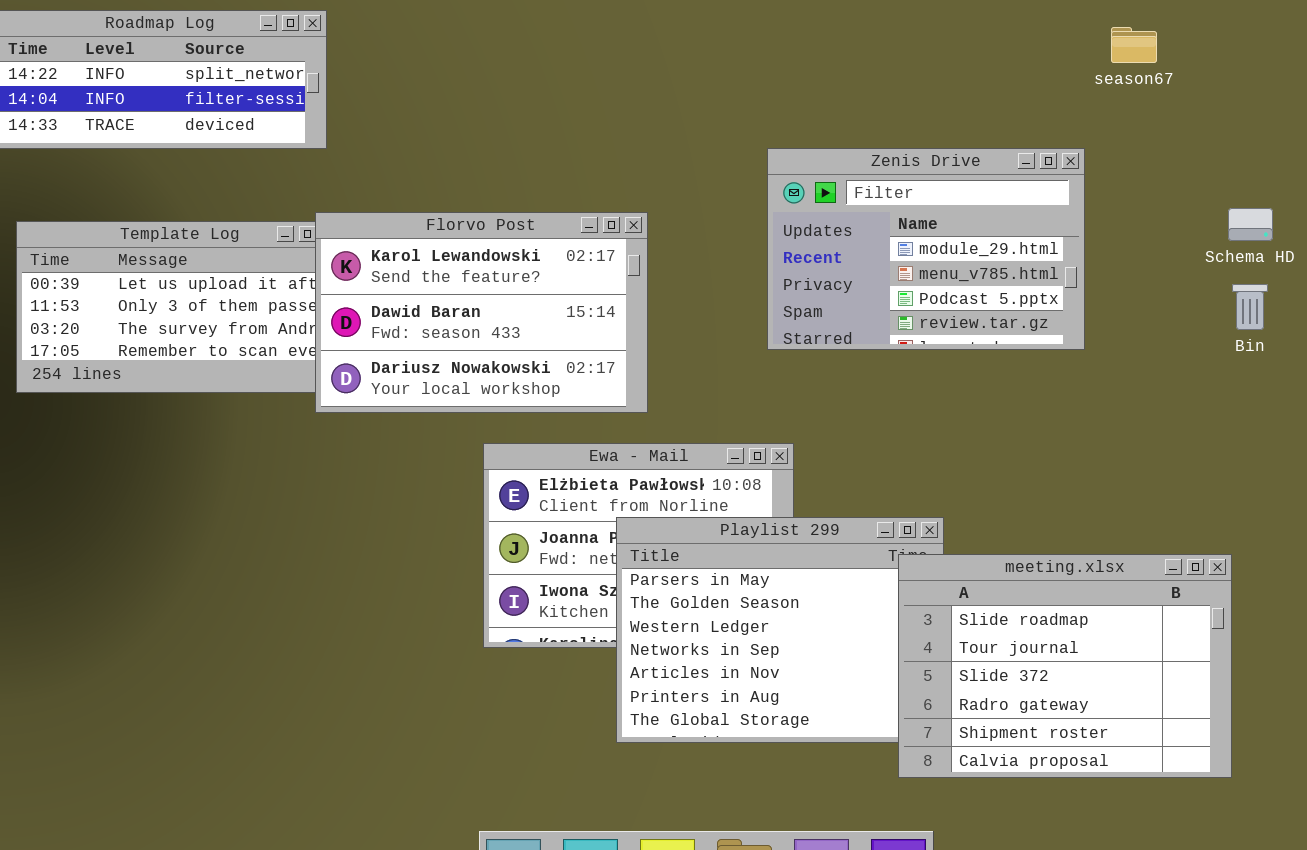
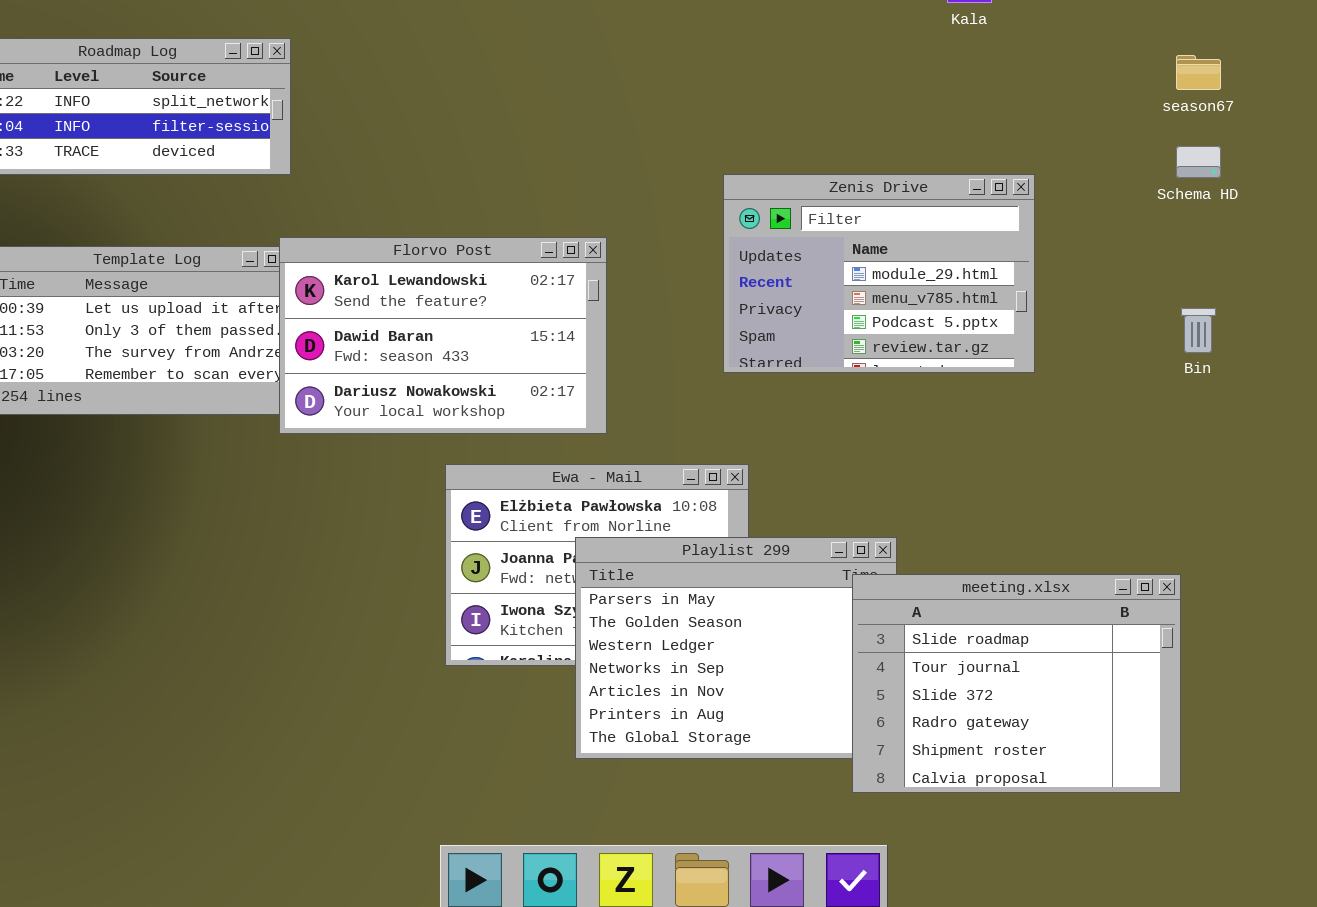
season67: [1111,27,1157,63] -> [1176,55,1221,90], moved
Schema HD: [1228,208,1273,241] -> [1176,146,1221,178], moved

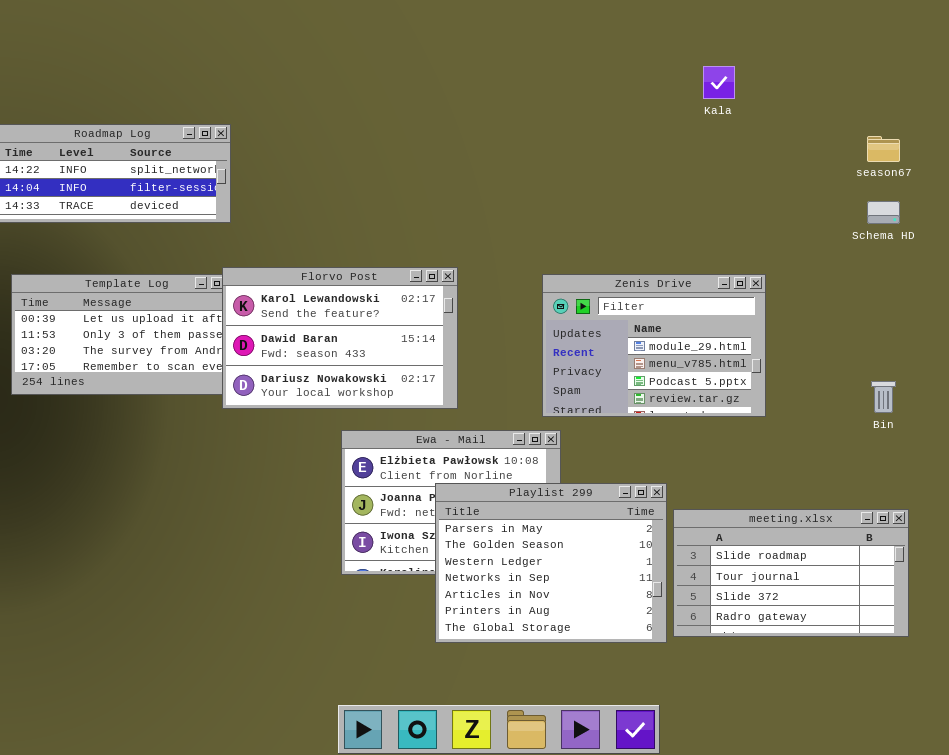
Zenis Drive: [723,174,1035,373] -> [542,274,766,417], moved
Bin: [1181,308,1216,353] -> [871,381,896,413], moved
meeting.xlsx: [852,574,1181,793] -> [673,509,909,637], moved, resized

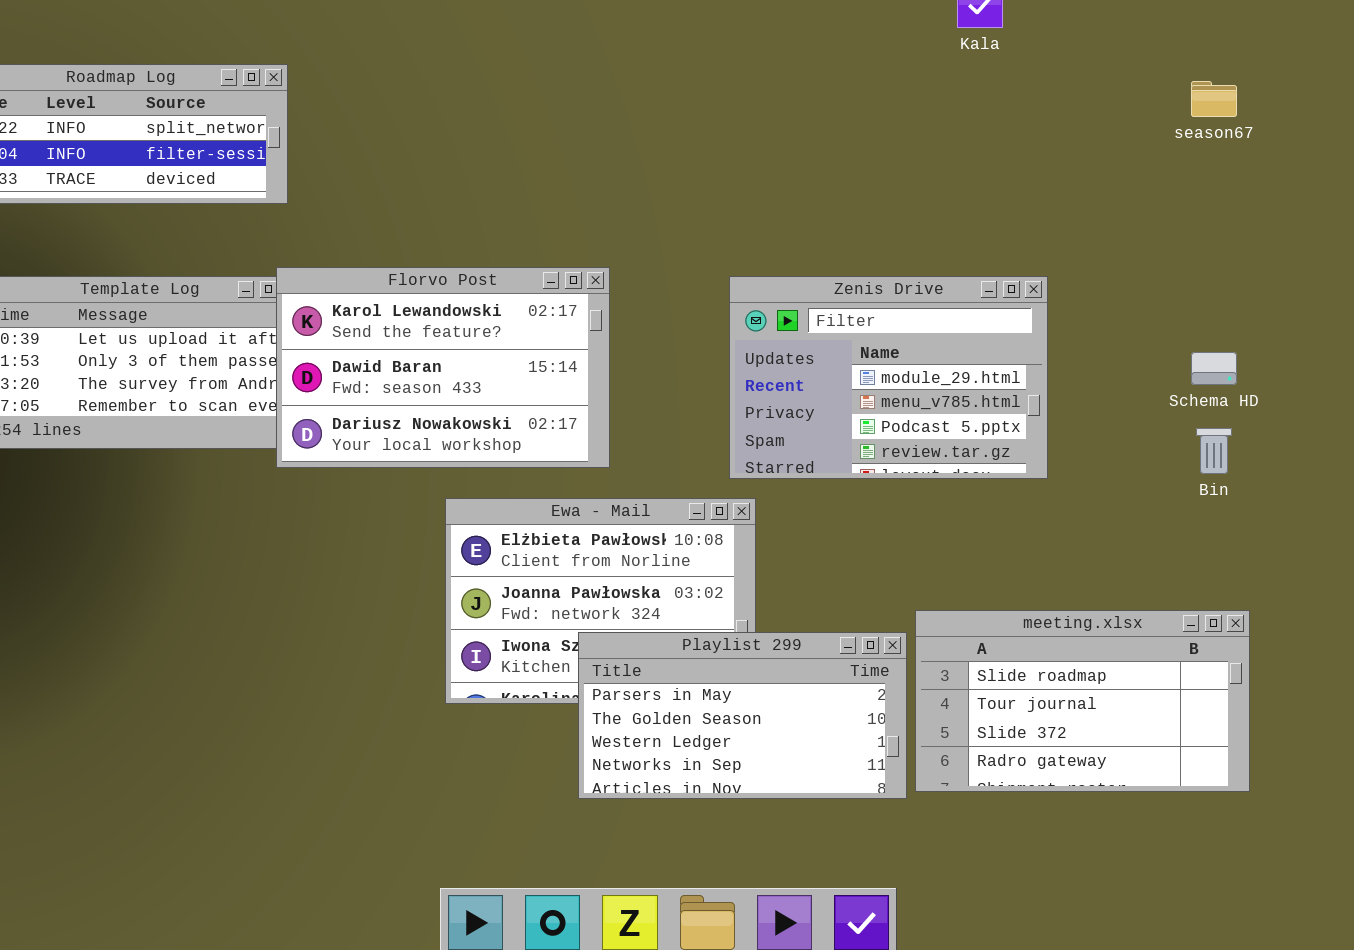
Schema HD: [867,201,900,224] -> [1191,352,1237,385], moved
Playlist 299: [435,483,667,643] -> [578,632,907,799], resized

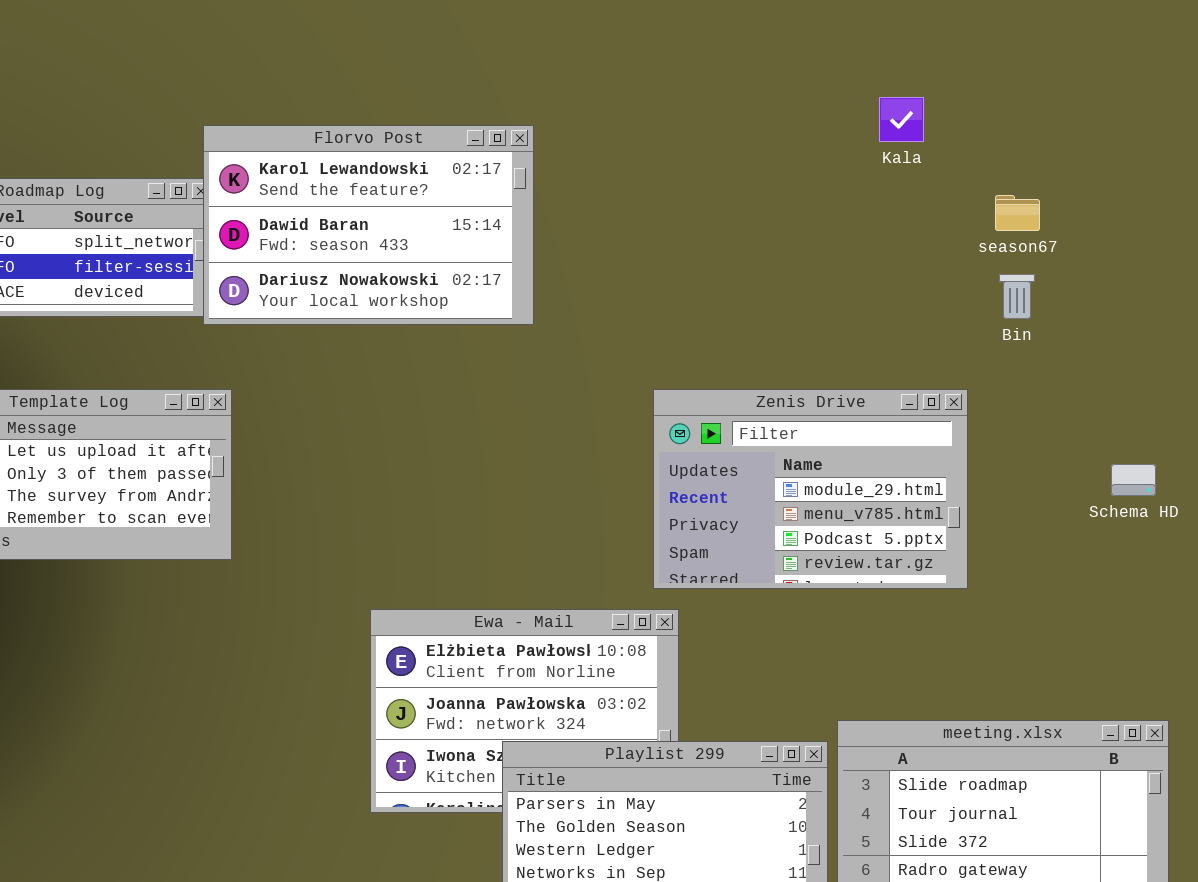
season67: [1191,81,1237,117] -> [995,195,1040,231], moved
Florvo Post: [276,267,610,468] -> [203,125,534,325], moved
Bin: [1196,428,1232,474] -> [999,274,1035,319], moved

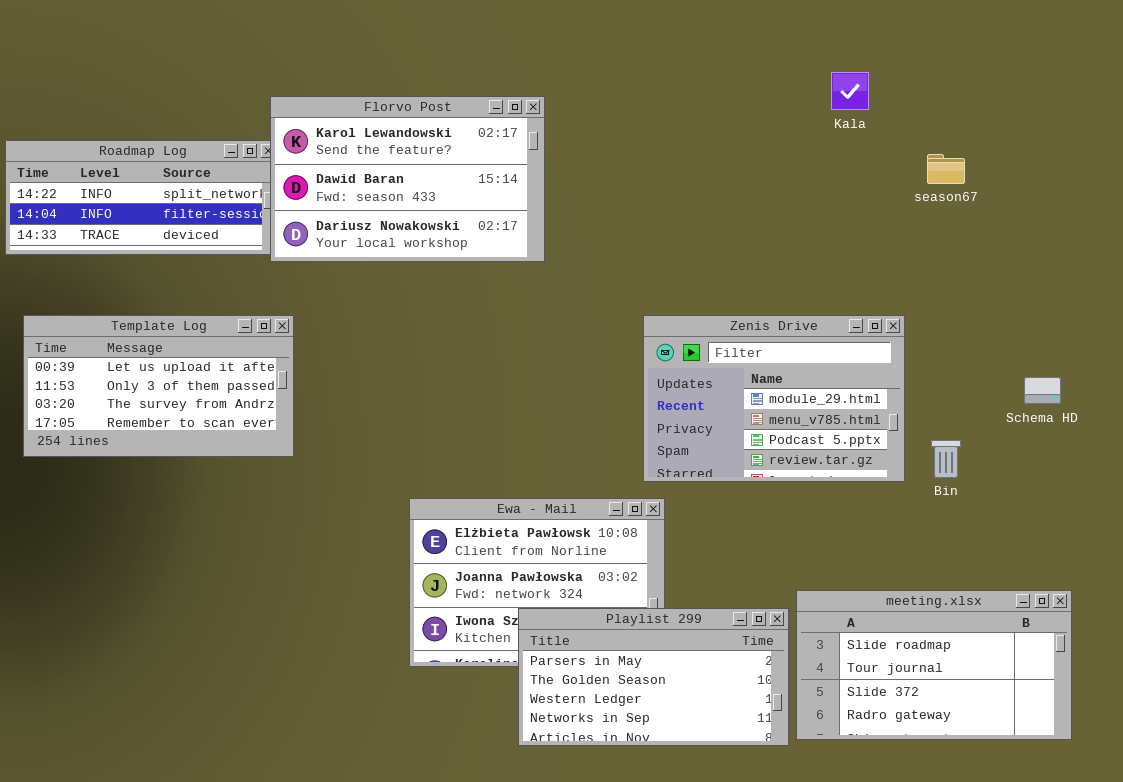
Bin: [999,274,1035,319] -> [931,440,961,478], moved

